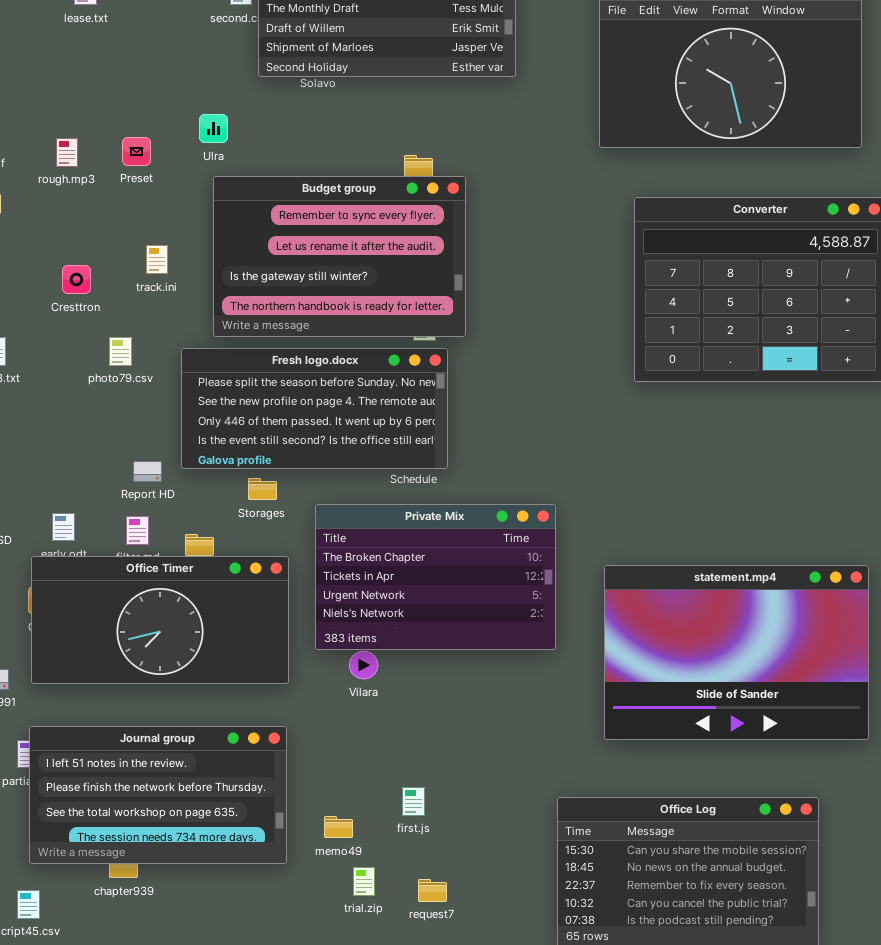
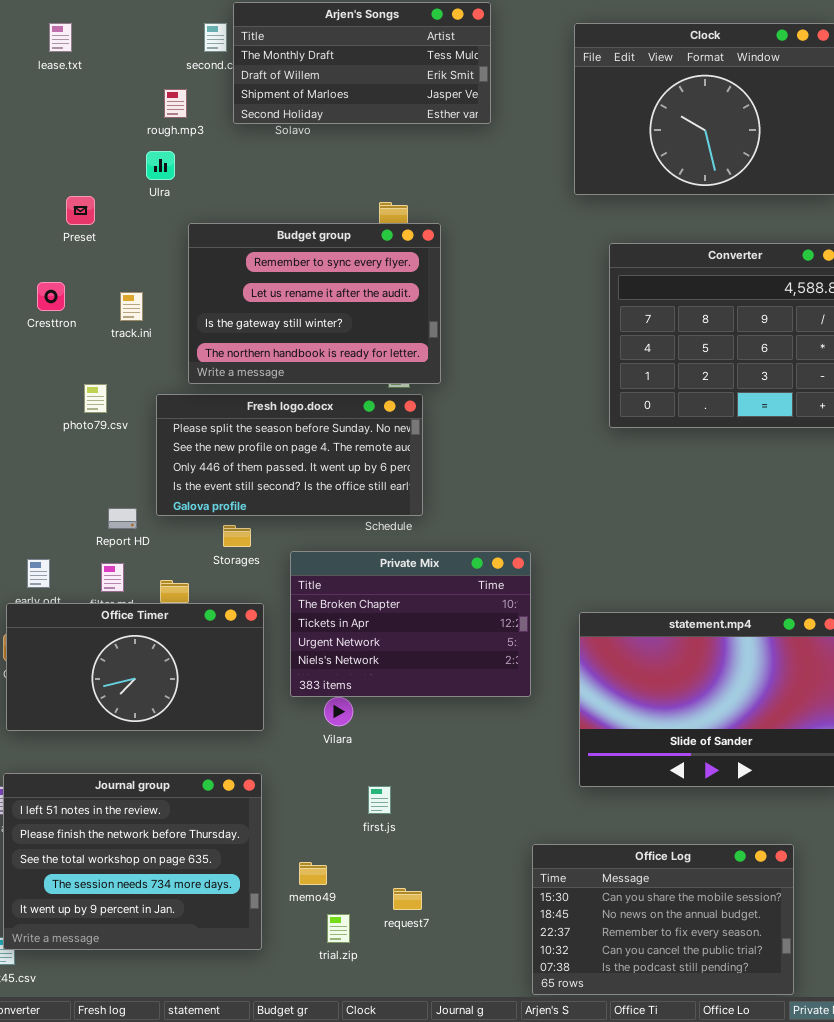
Ulra: [199,114,228,143] -> [146,151,175,180], moved
Preset: [122,137,151,166] -> [66,196,95,225], moved
rough.mp3: [56,138,78,167] -> [164,89,187,118], moved
Cresttron: [62,265,91,294] -> [37,282,65,311], moved
Journal group: [29,726,287,864] -> [3,773,262,950], resized
first.js: [402,787,425,816] -> [368,786,391,814], moved
request7: [418,879,447,902] -> [393,888,422,910], moved

